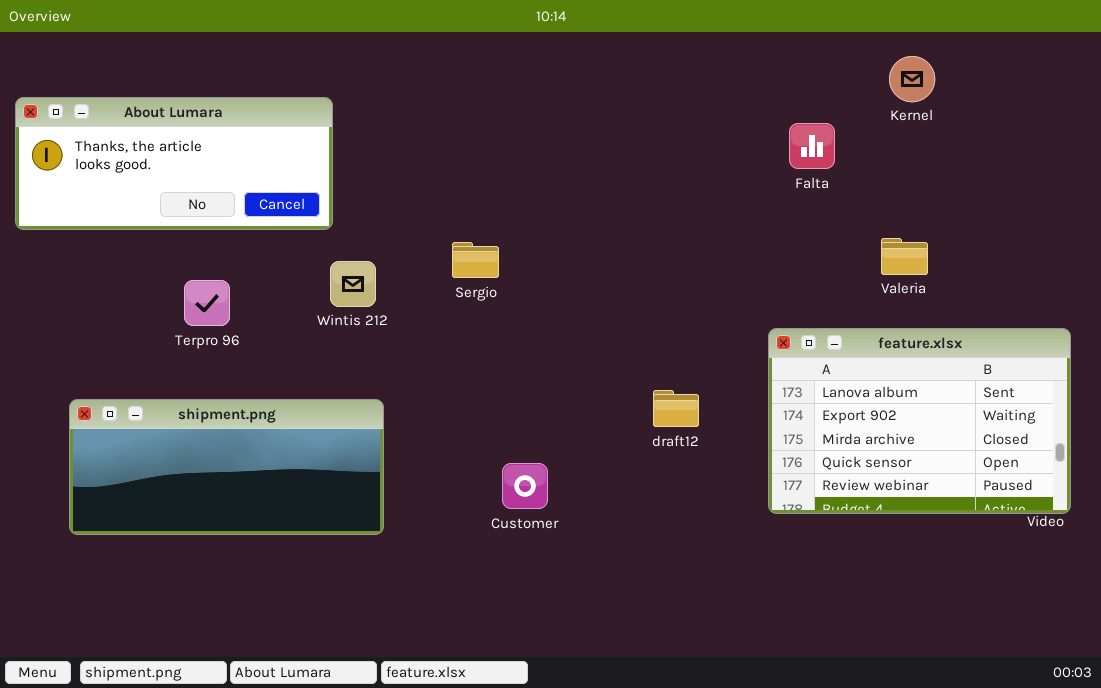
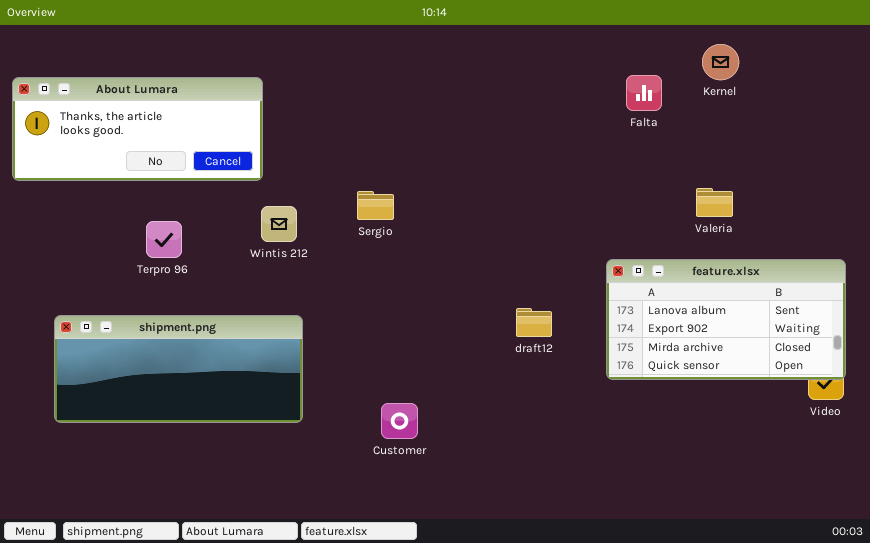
Falta: [789,123,835,169] -> [626,75,662,111], moved
feature.xlsx: [768,328,1071,514] -> [606,259,846,380], resized
Customer: [502,463,548,509] -> [381,403,418,439], moved

